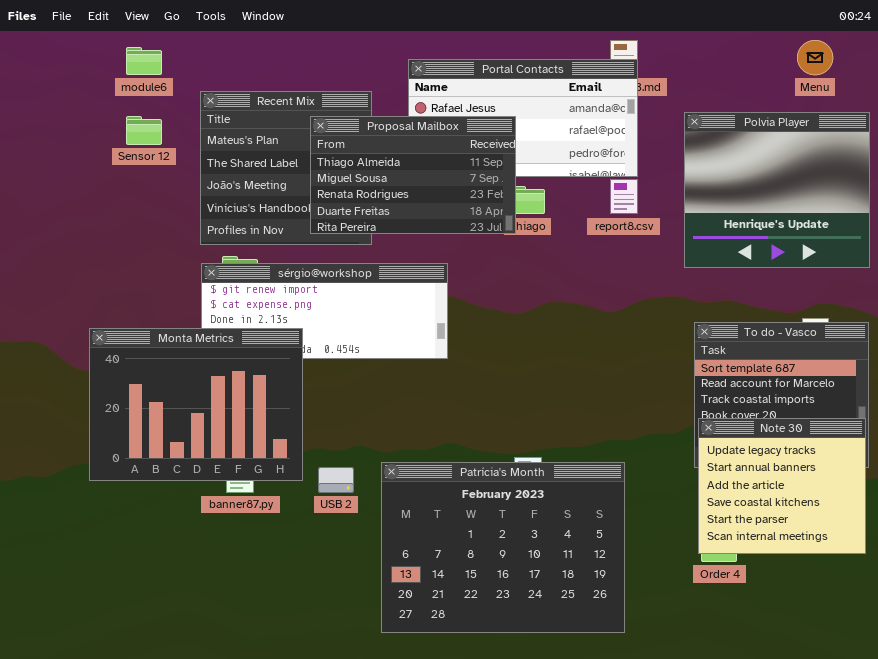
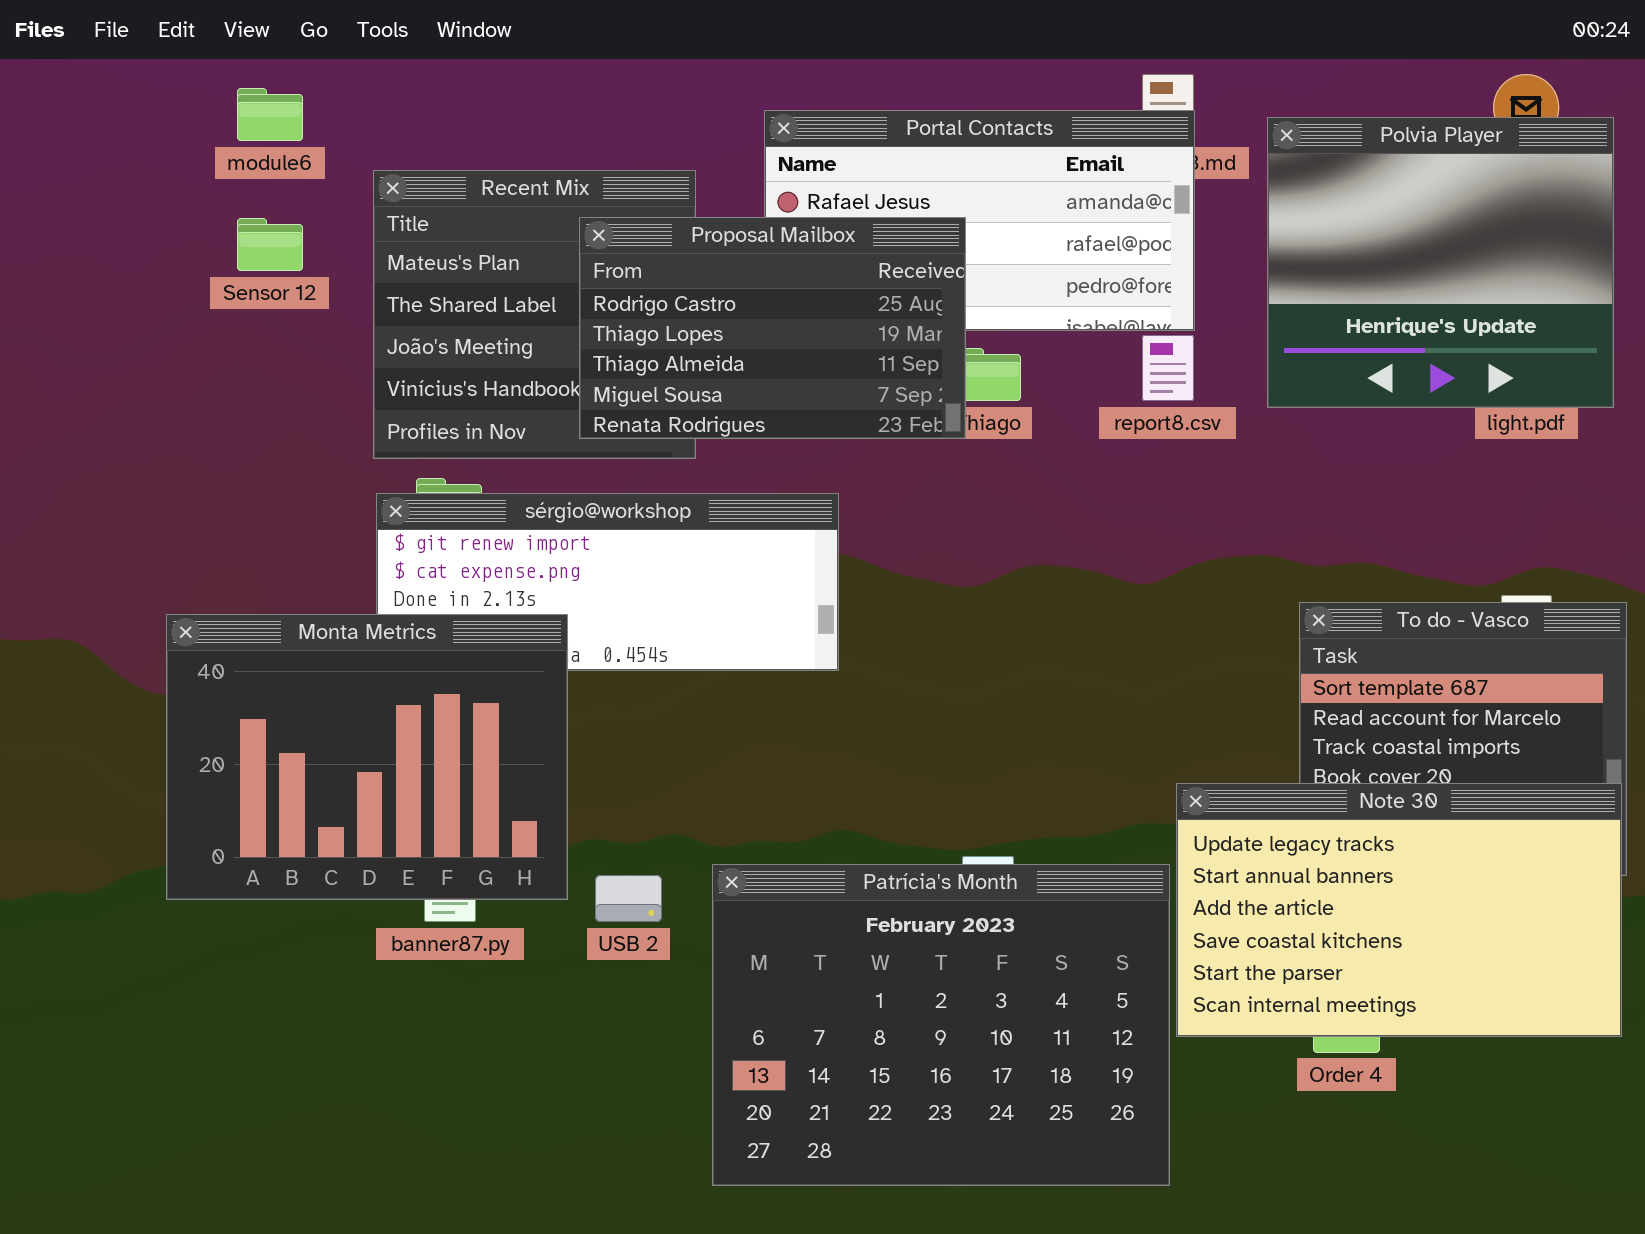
Polvia Player: [684,112,870,268] -> [1267,117,1614,408], moved
Proposal Mailbox: [310,116,516,234] -> [579,217,966,439], scrolled up 2 rows
Note 30: [698,418,866,554] -> [1176,783,1622,1037], resized

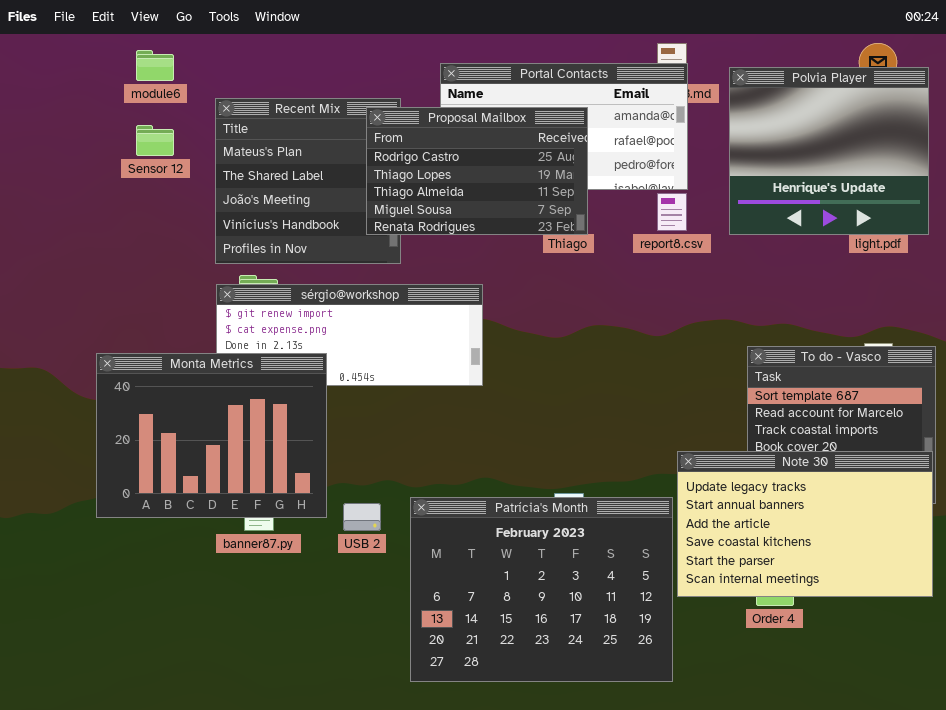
Proposal Mailbox: [579,217,966,439] -> [366,107,588,235], moved

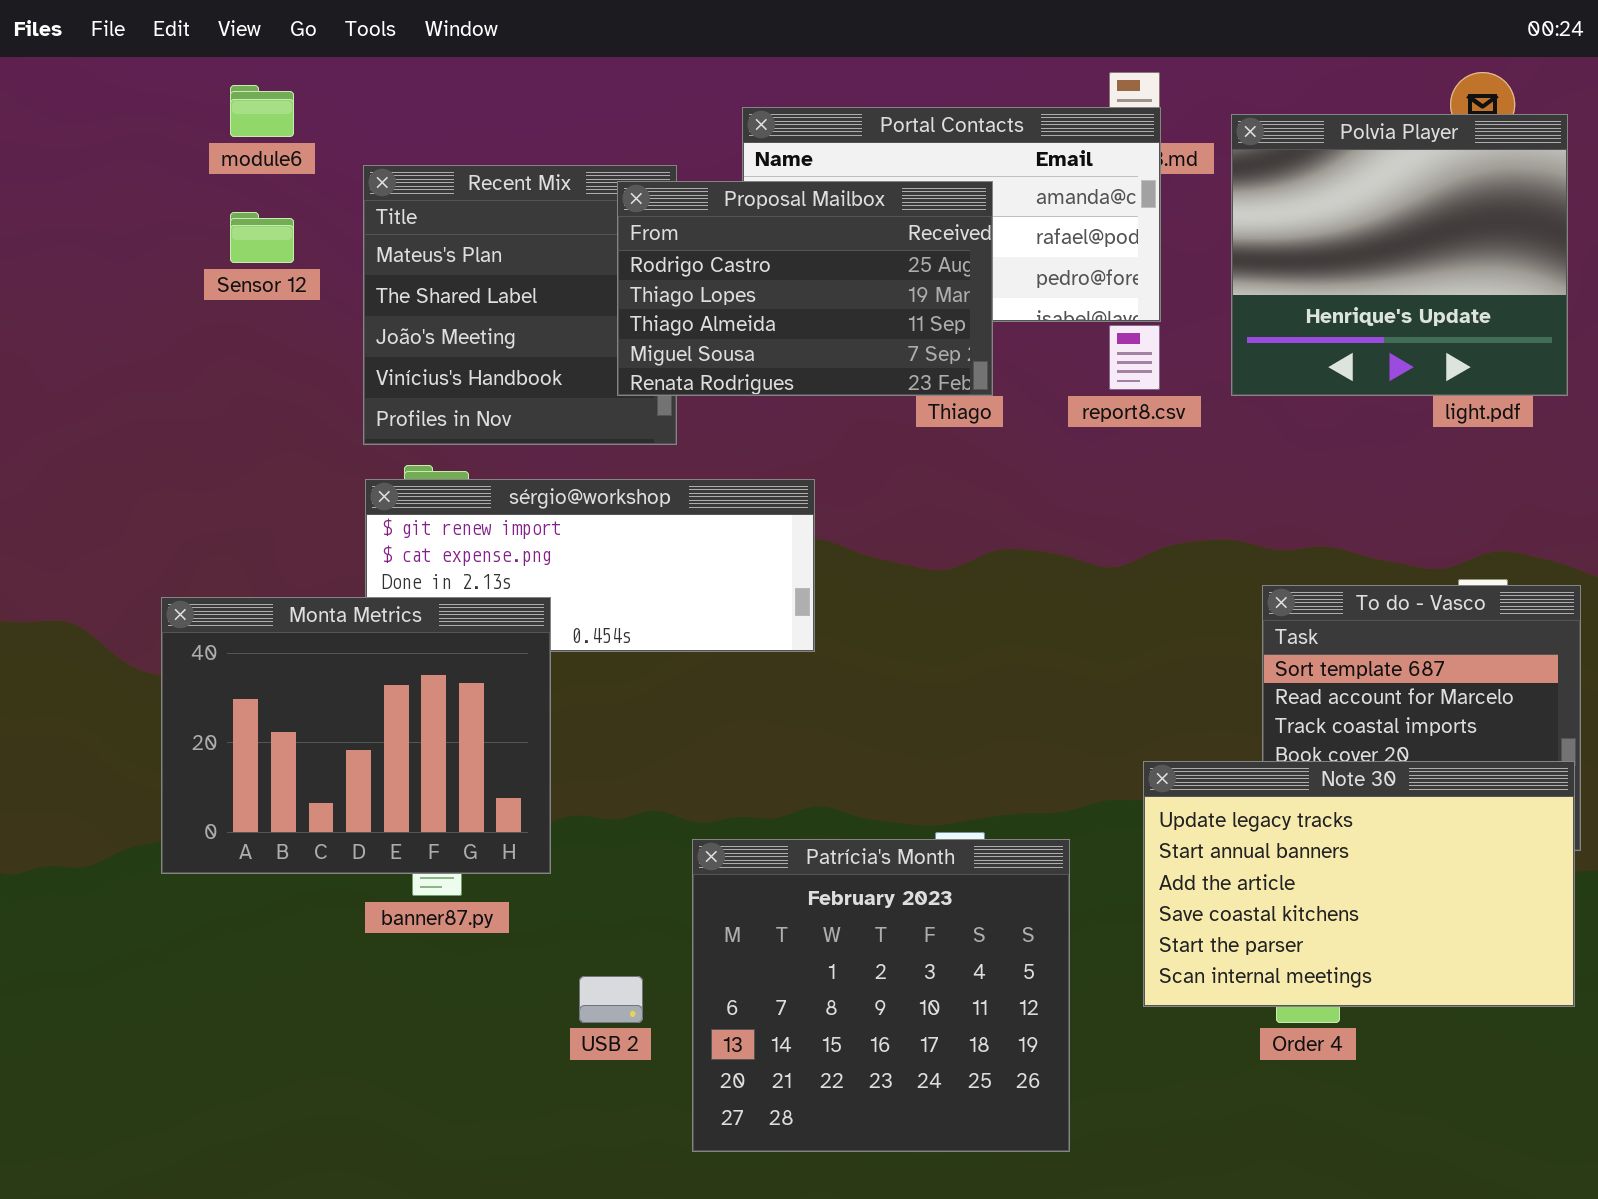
Patrícia's Month: [410,497,673,682] -> [692,839,1070,1152], resized
USB 2: [343,503,381,531] -> [579,976,643,1023], moved

